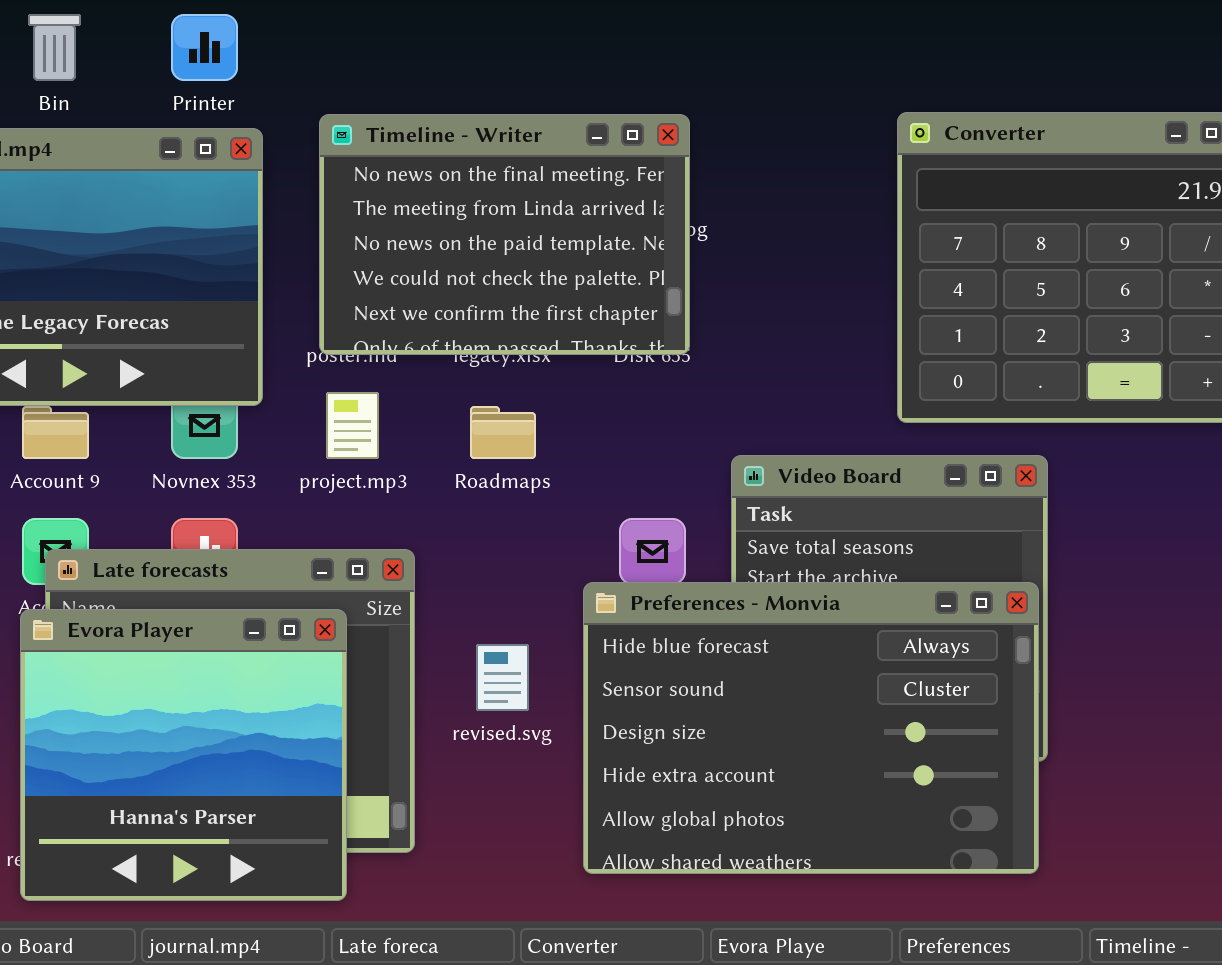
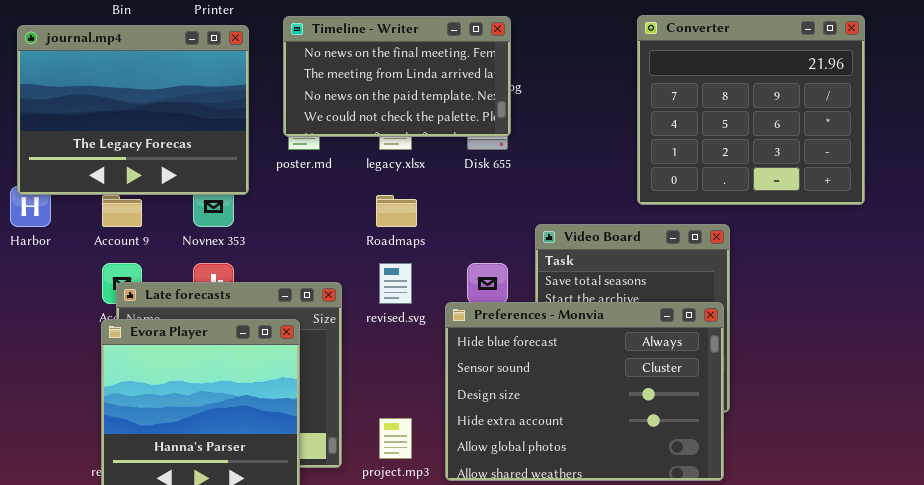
Timeline - Writer: [319,114,690,355] -> [283,16,511,137], resized
project.mp3: [326,392,379,459] -> [379,418,412,459], moved
revised.svg: [476,644,529,711] -> [379,263,412,304], moved

